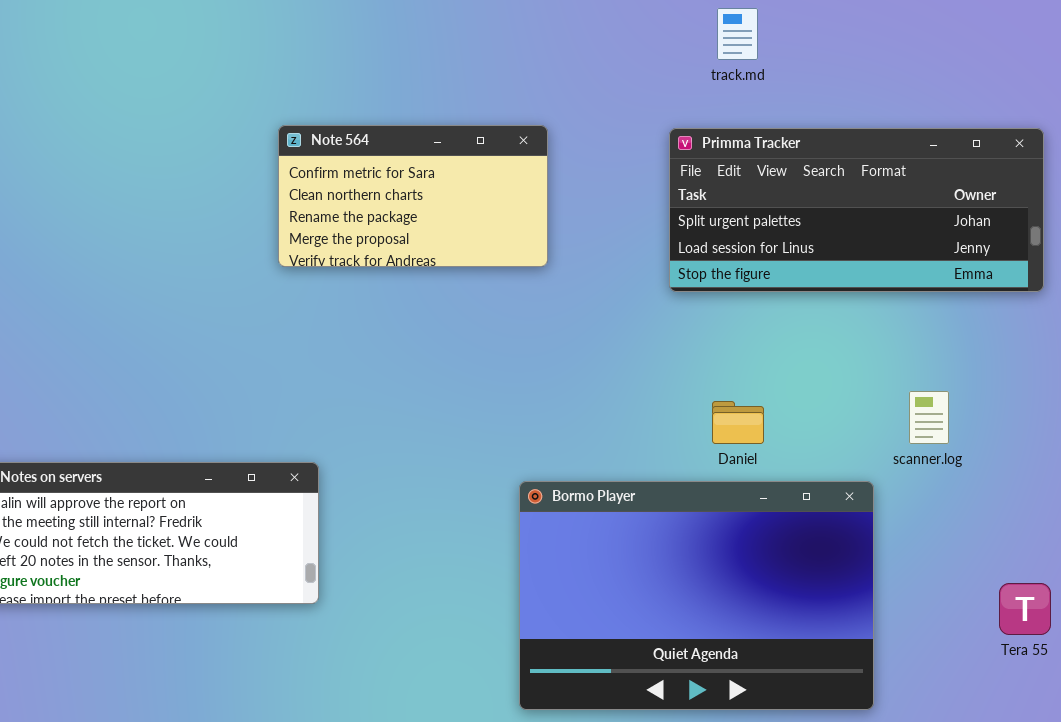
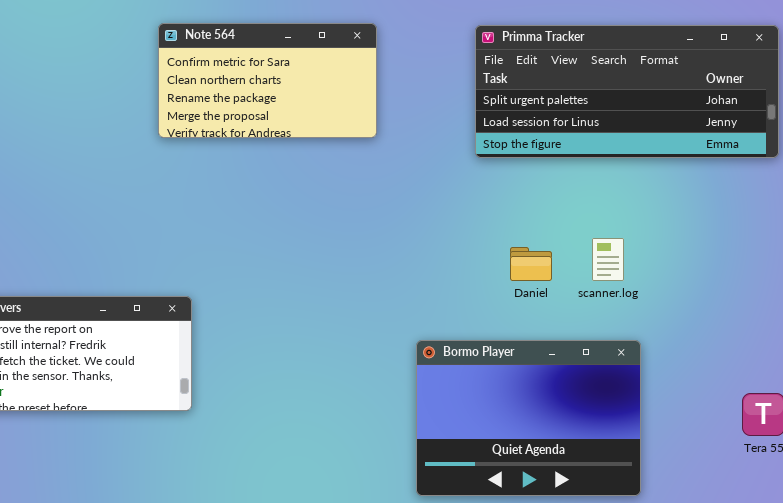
scanner.log: [909,391,949,444] -> [592,238,624,281], moved
Bormo Player: [519,481,874,710] -> [416,340,641,496], resized

